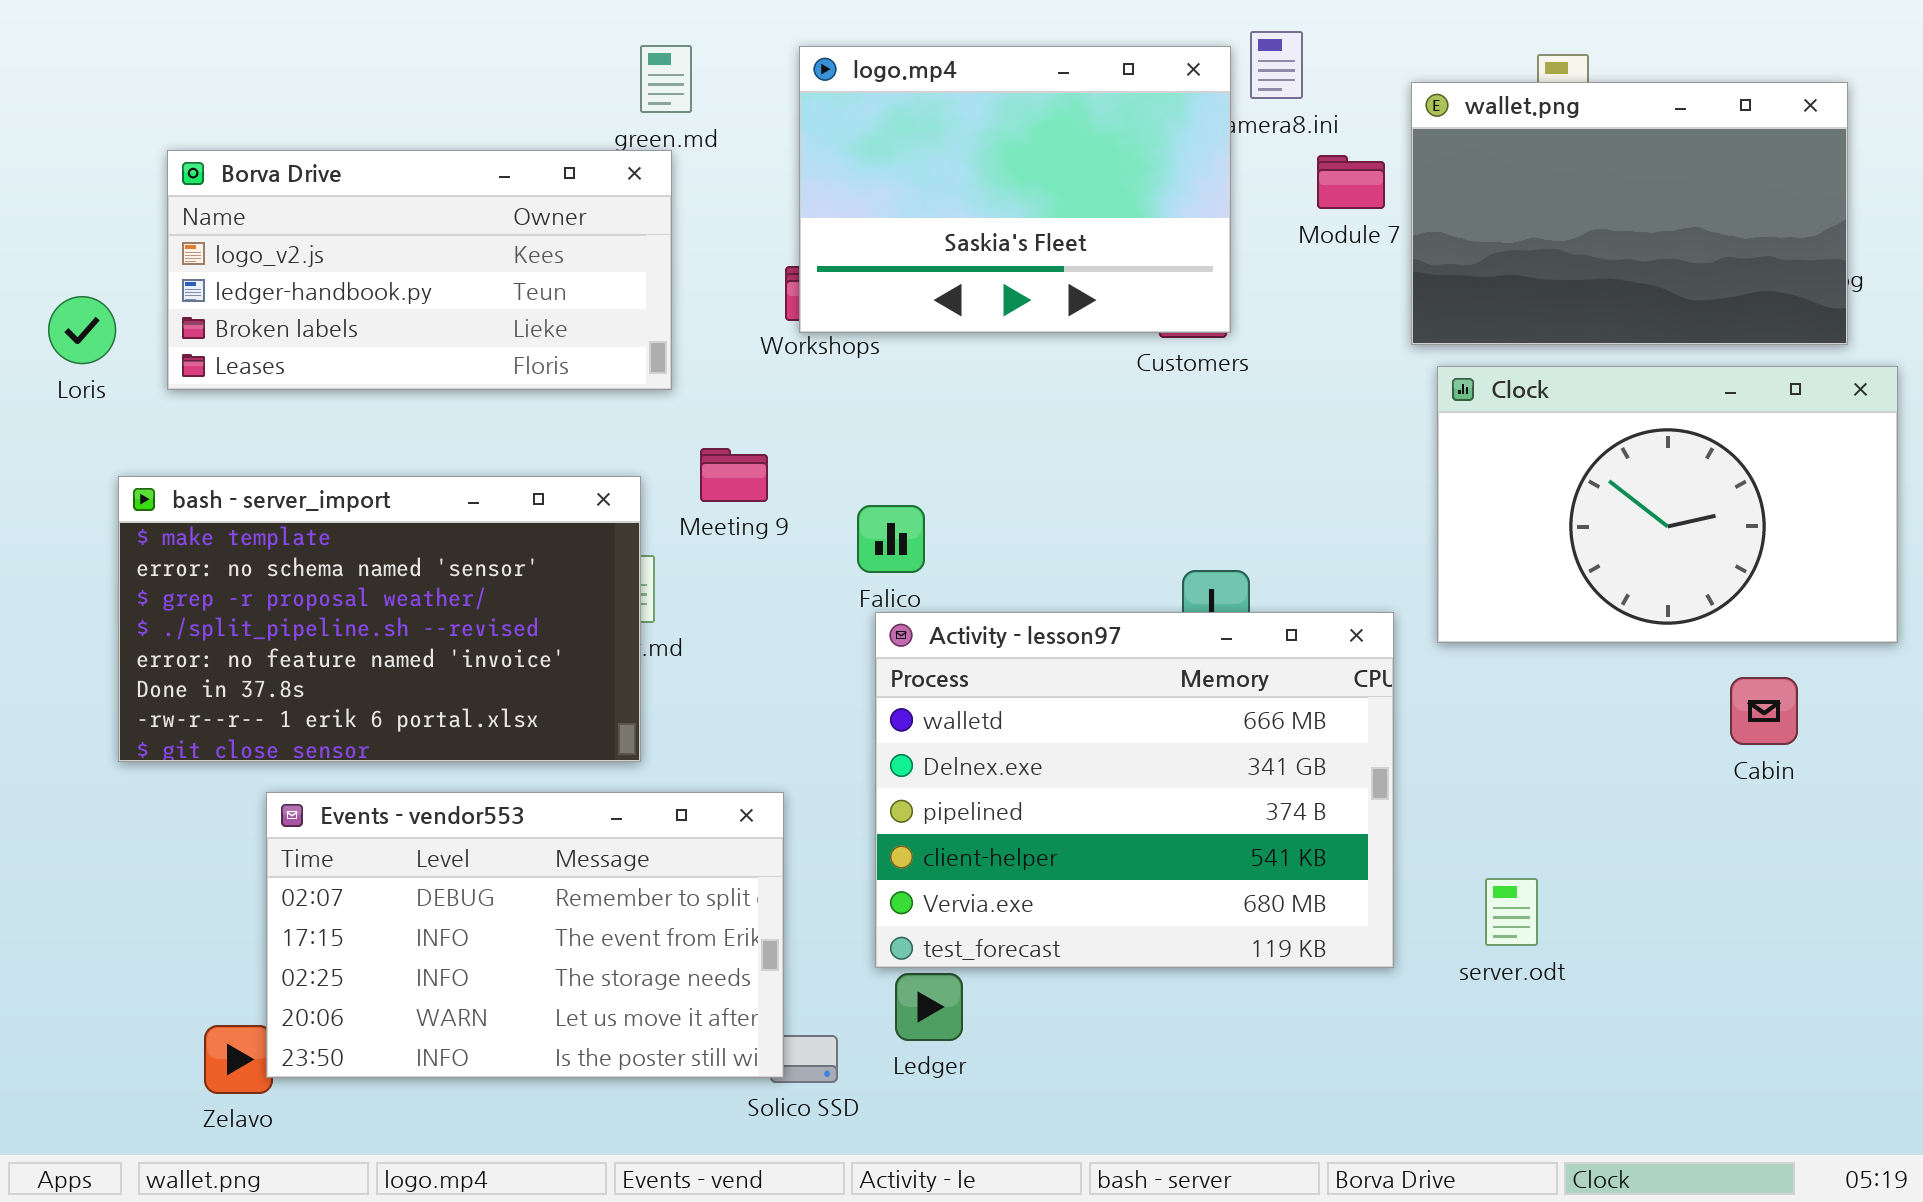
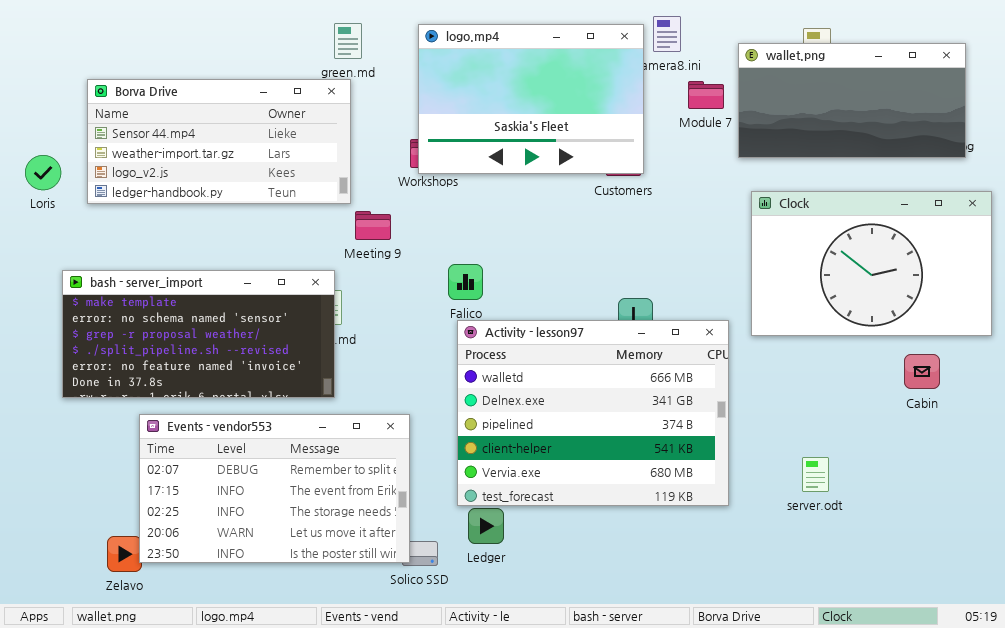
wallet.png: [1411,82,1848,345] -> [738,43,966,158], resized
Borva Drive: [167,150,672,390] -> [87,79,351,204], scrolled up 2 rows
Meeting 9: [700,448,768,502] -> [355,211,391,240], moved
bash - server_import: [118,476,641,762] -> [62,270,335,398], resized
server.odt: [1485,878,1538,946] -> [802,457,829,492], moved

